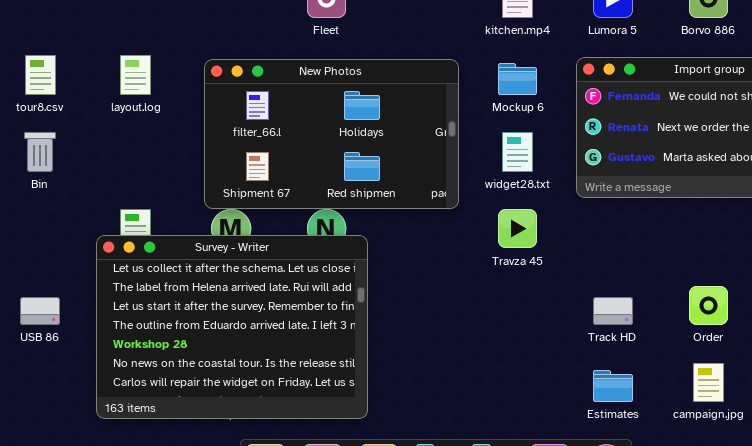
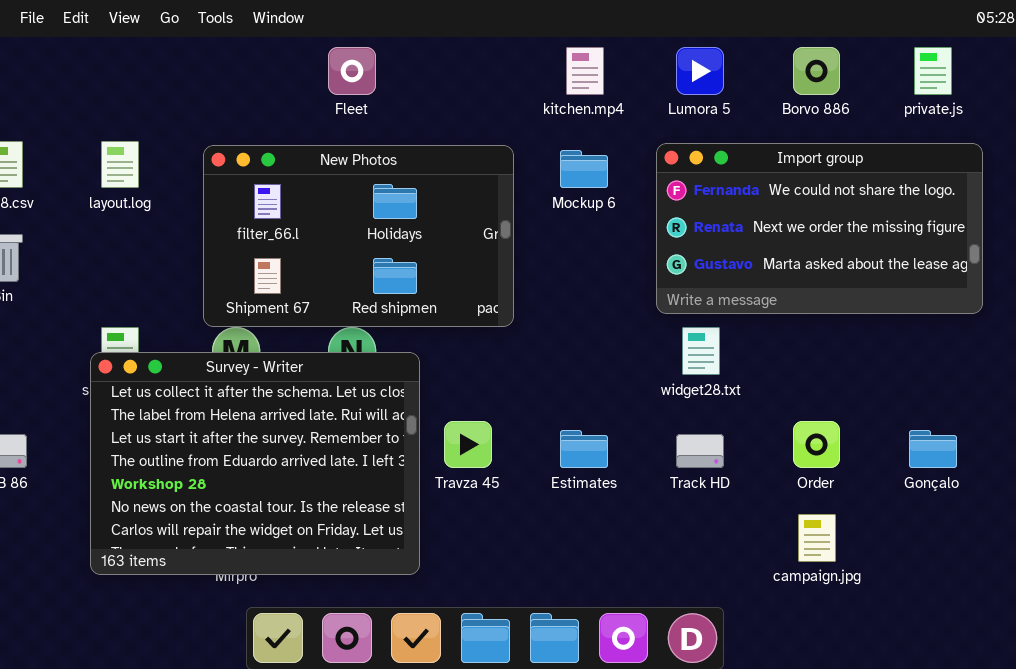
widget28.txt: [502,132,533,172] -> [682,327,720,375], moved
Travza 45: [498,209,537,248] -> [444,421,492,468], moved
Survey - Writer: [96,235,368,419] -> [90,352,420,575], moved
Estimates: [593,370,633,402] -> [560,430,608,468], moved

